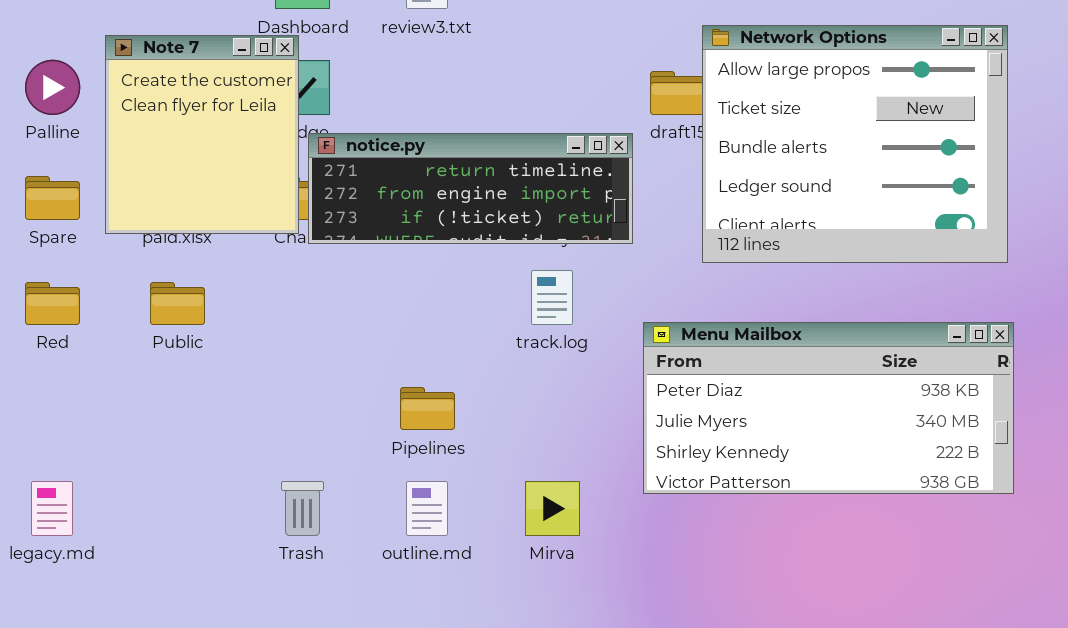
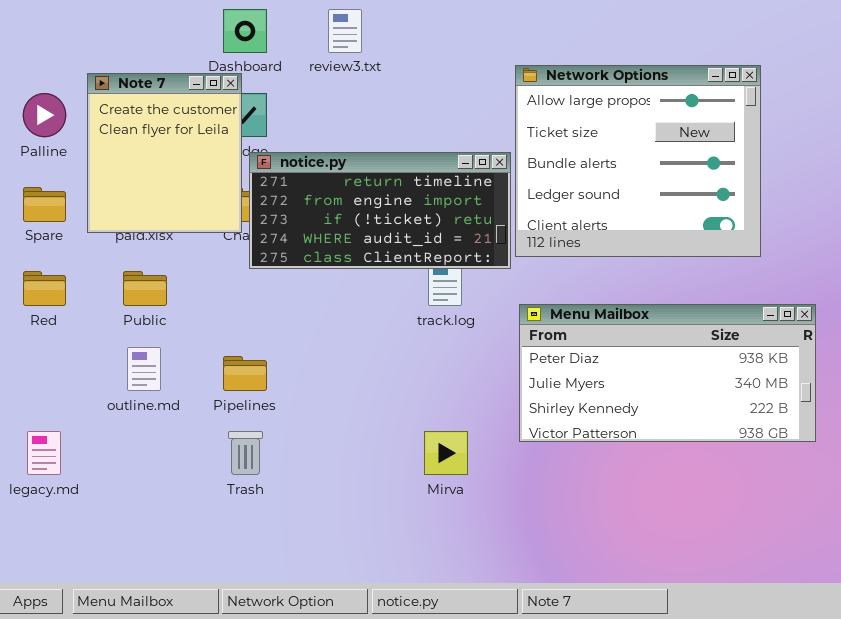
Network Options: [702,25,1008,263] -> [515,65,761,257], moved
notice.py: [308,133,633,244] -> [249,152,511,269], resized
Pipelines: [400,387,455,430] -> [223,356,267,391], moved
outline.md: [406,481,448,536] -> [127,347,161,391], moved

